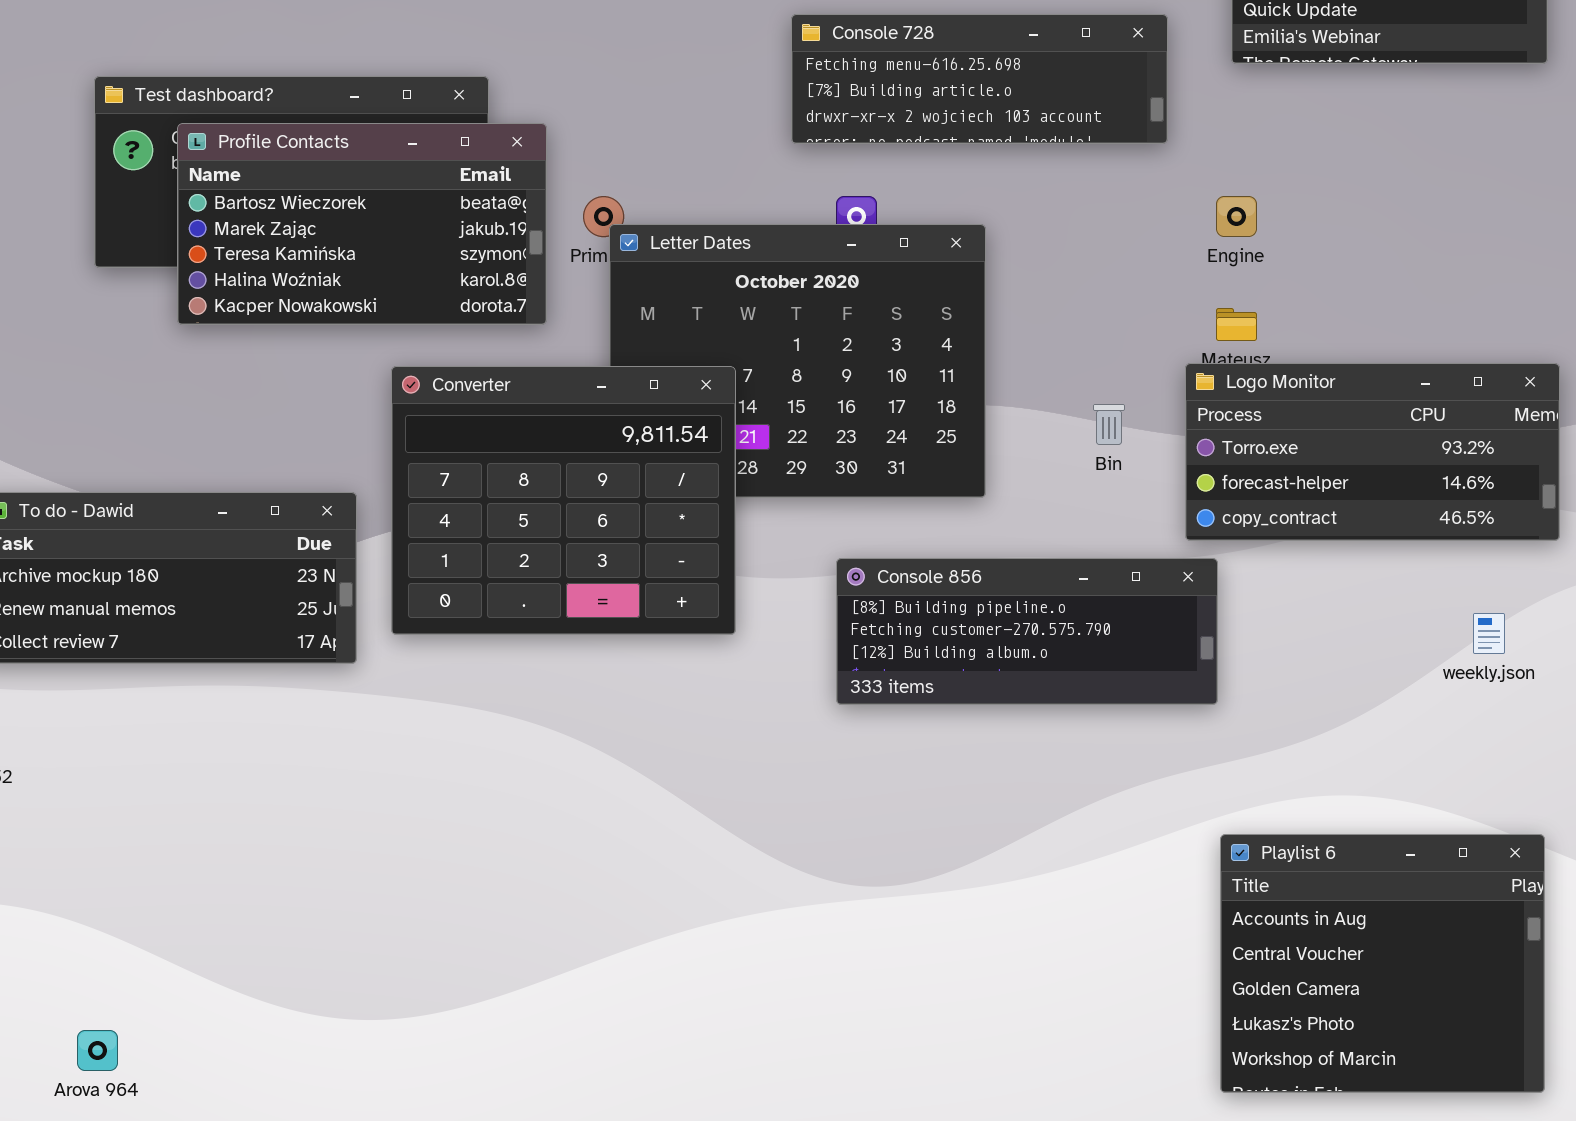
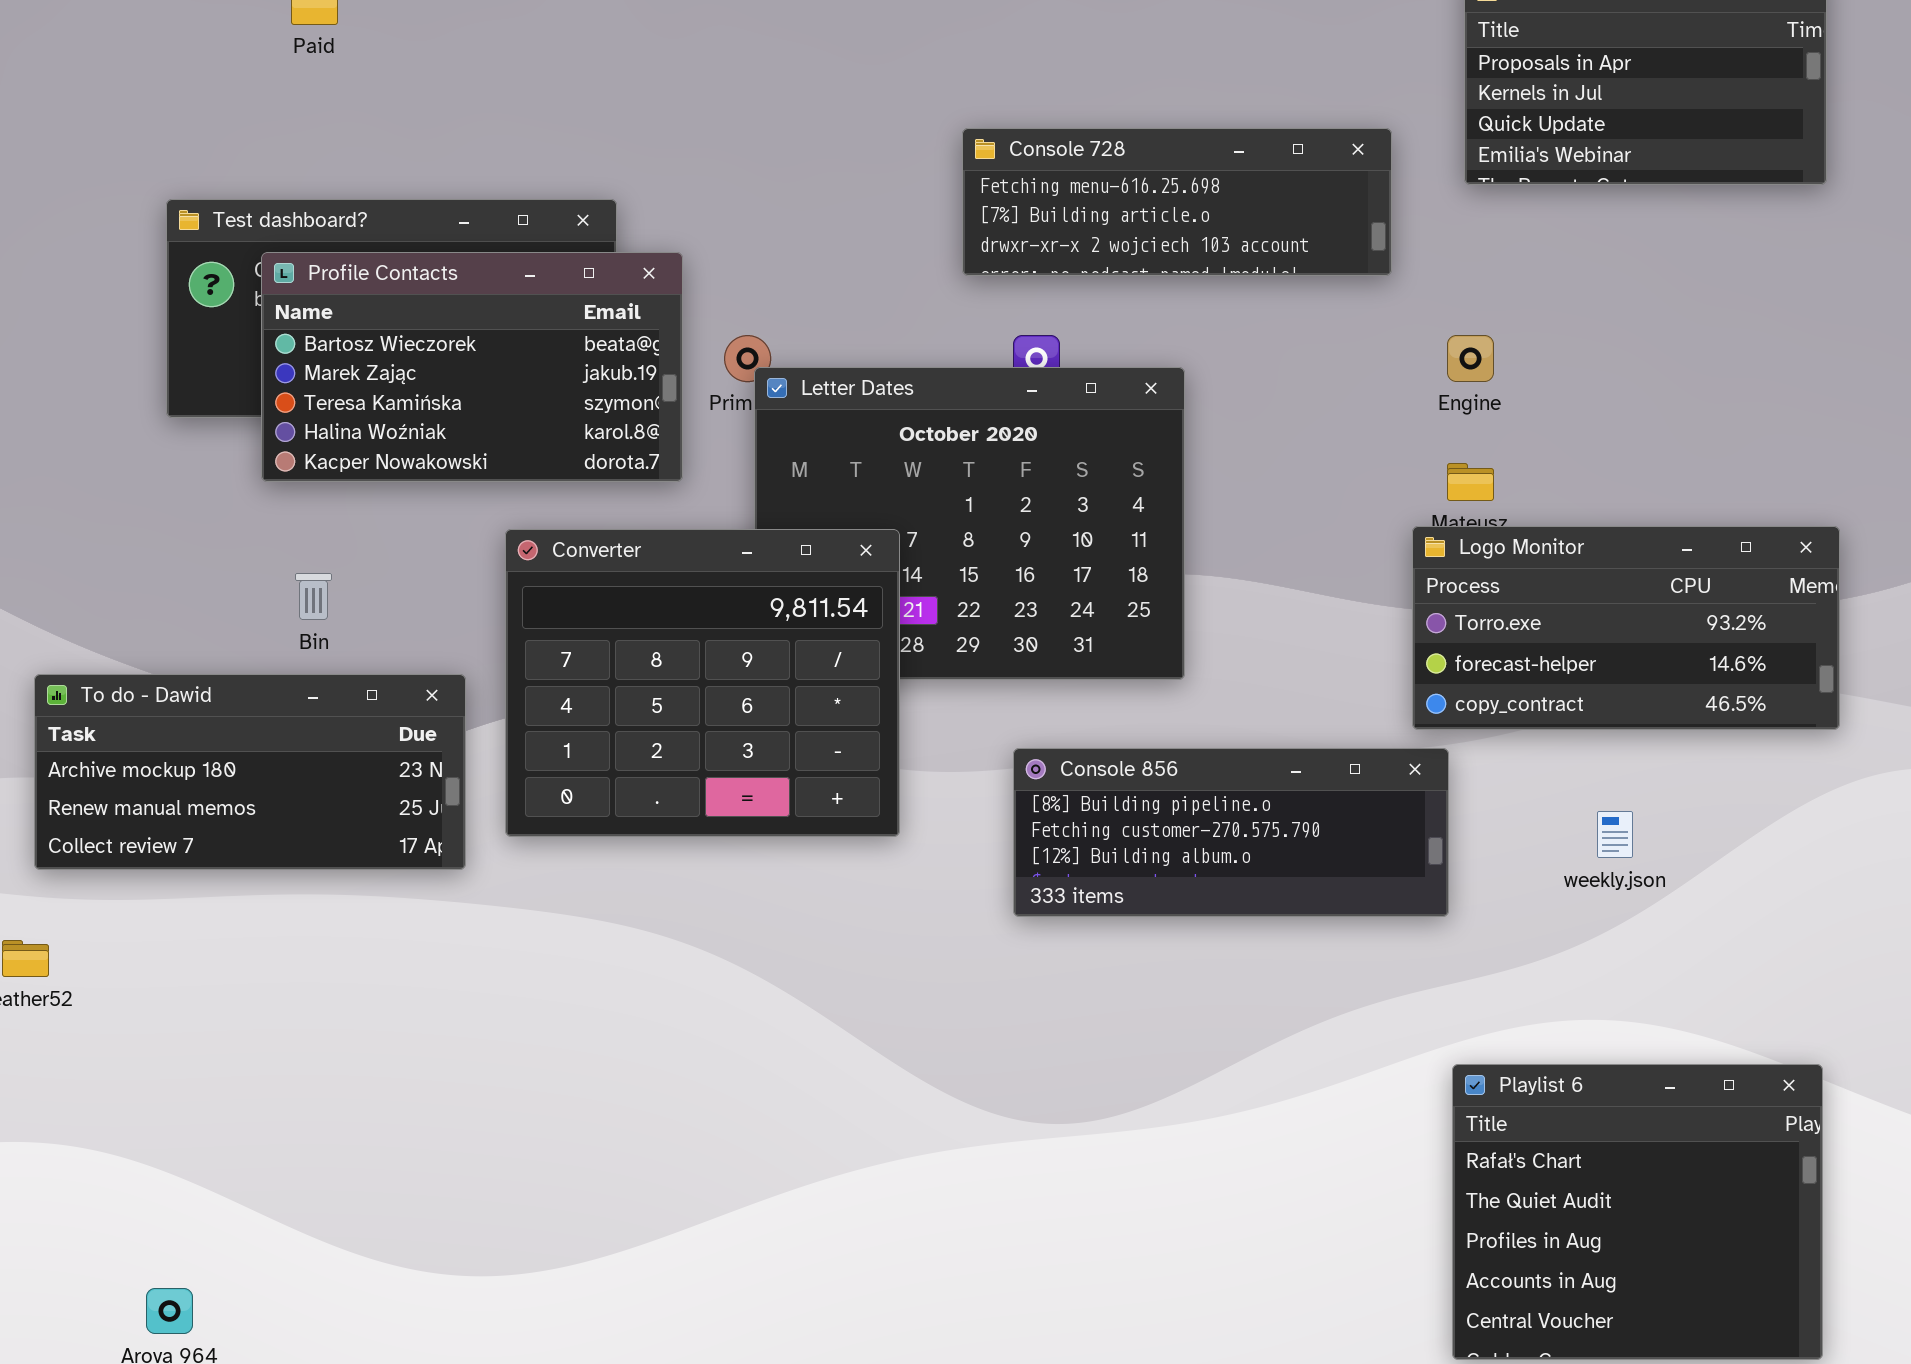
Bin: [1093,404,1125,445] -> [295,573,332,620], moved
weekly.json: [1473,613,1505,654] -> [1597,811,1633,858], moved
Playlist 6: [1220,834,1545,1093] -> [1452,1064,1823,1360], scrolled up 3 rows

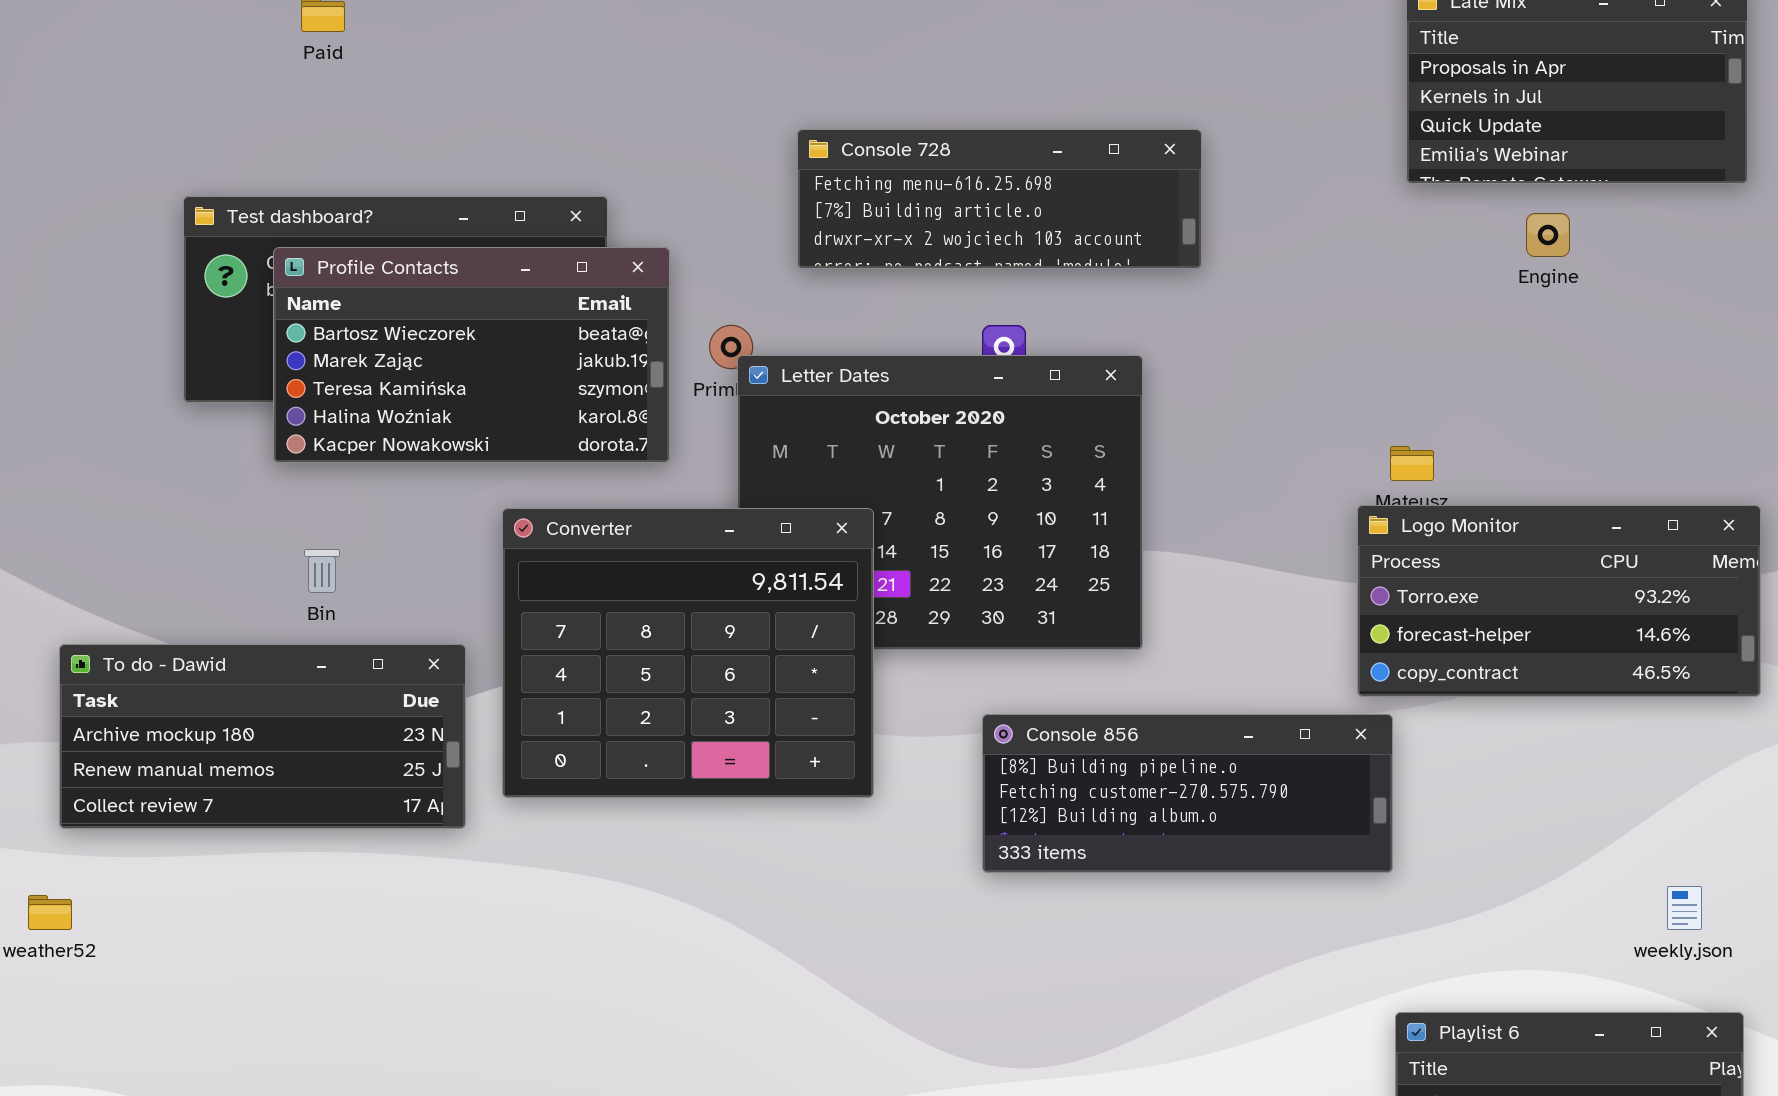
Console 728: [962,128,1392,276] -> [797,129,1202,269], moved
Engine: [1447,335,1494,382] -> [1526,213,1570,257], moved
weekly.json: [1597,811,1633,858] -> [1667,886,1702,930], moved

